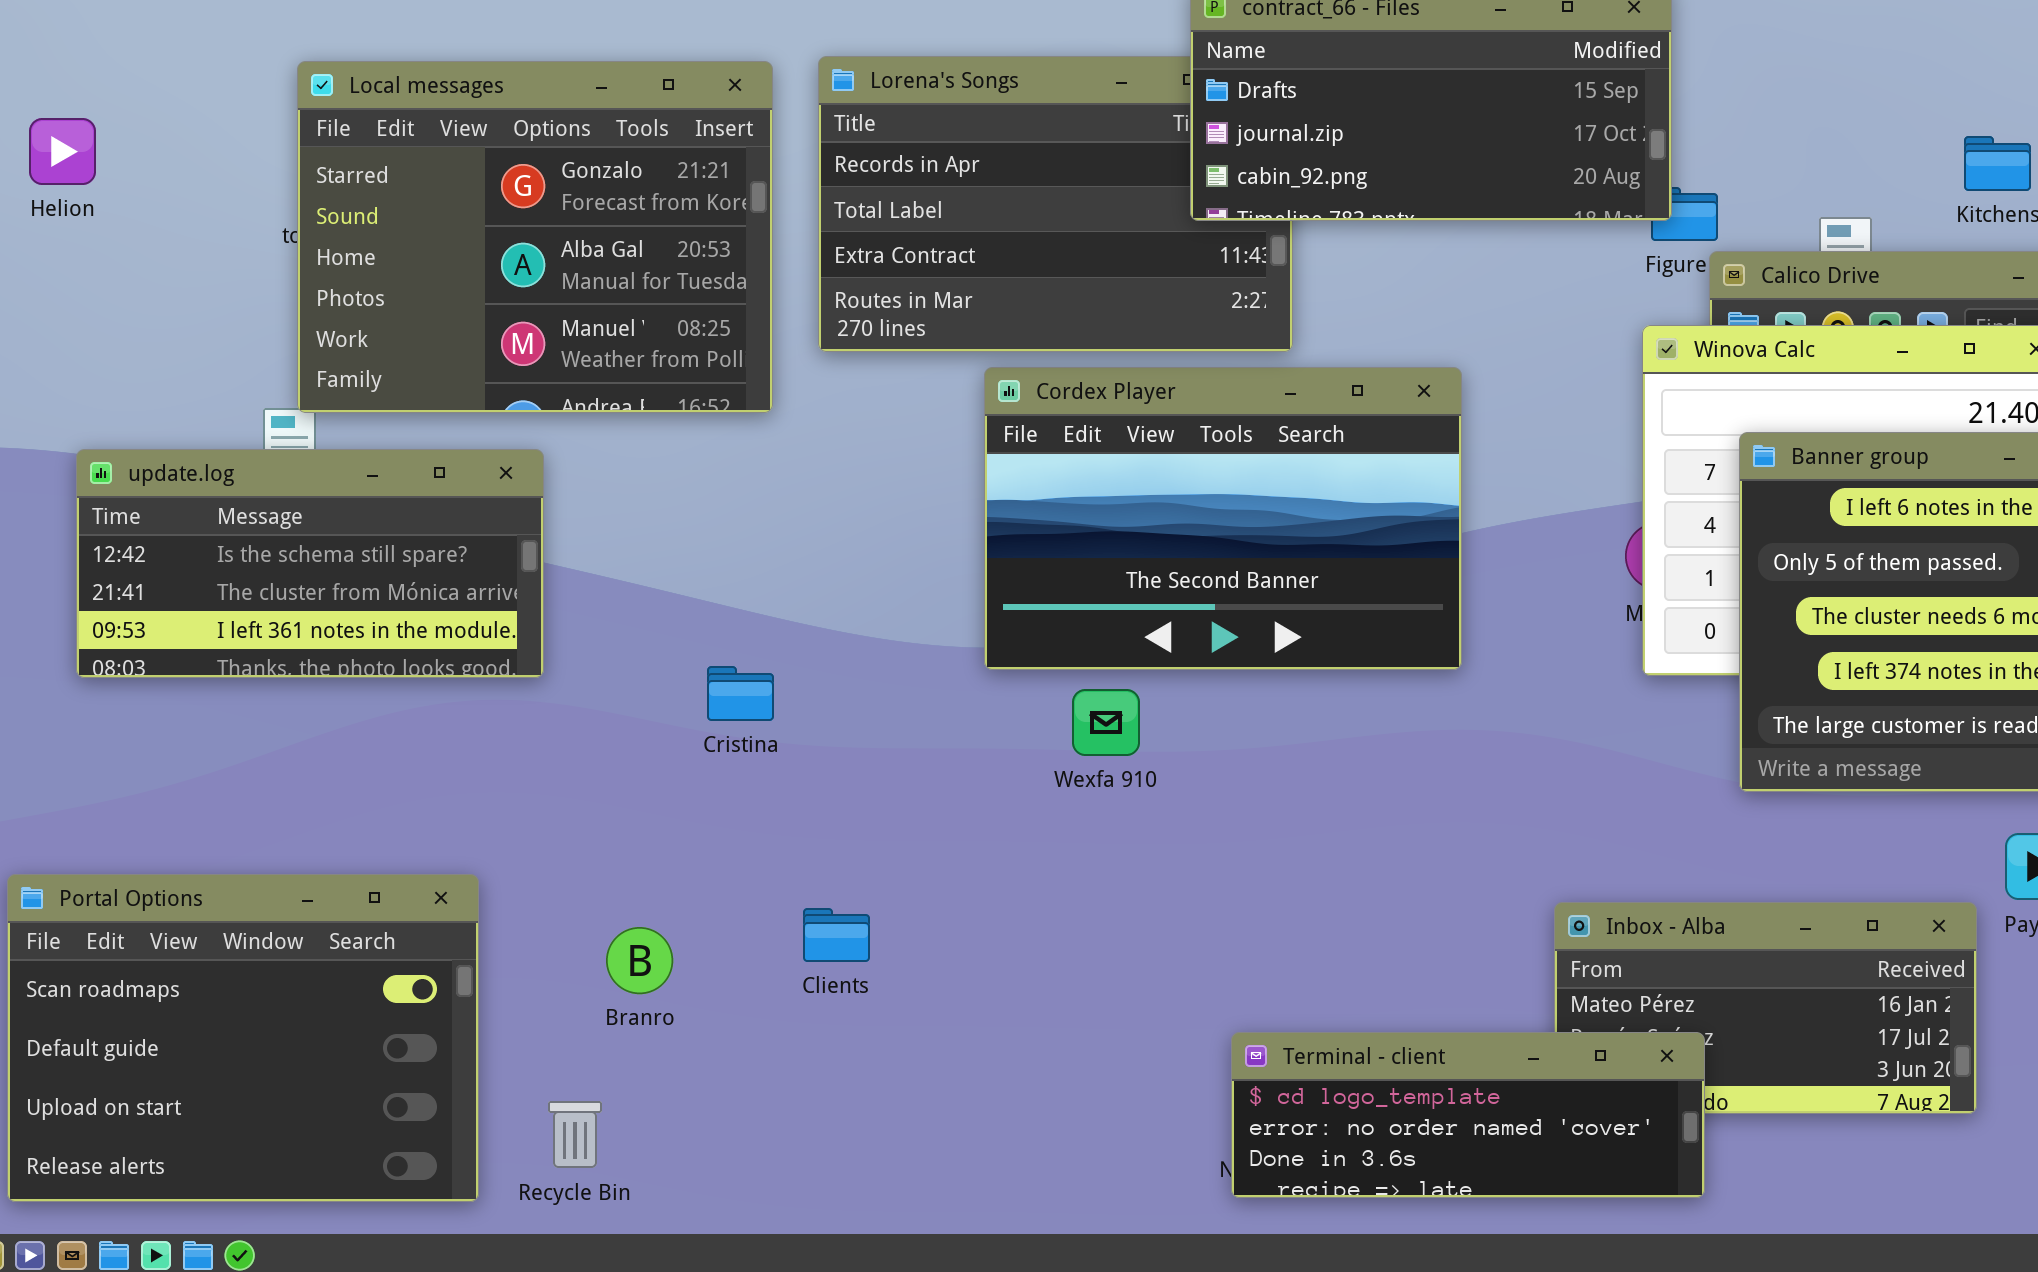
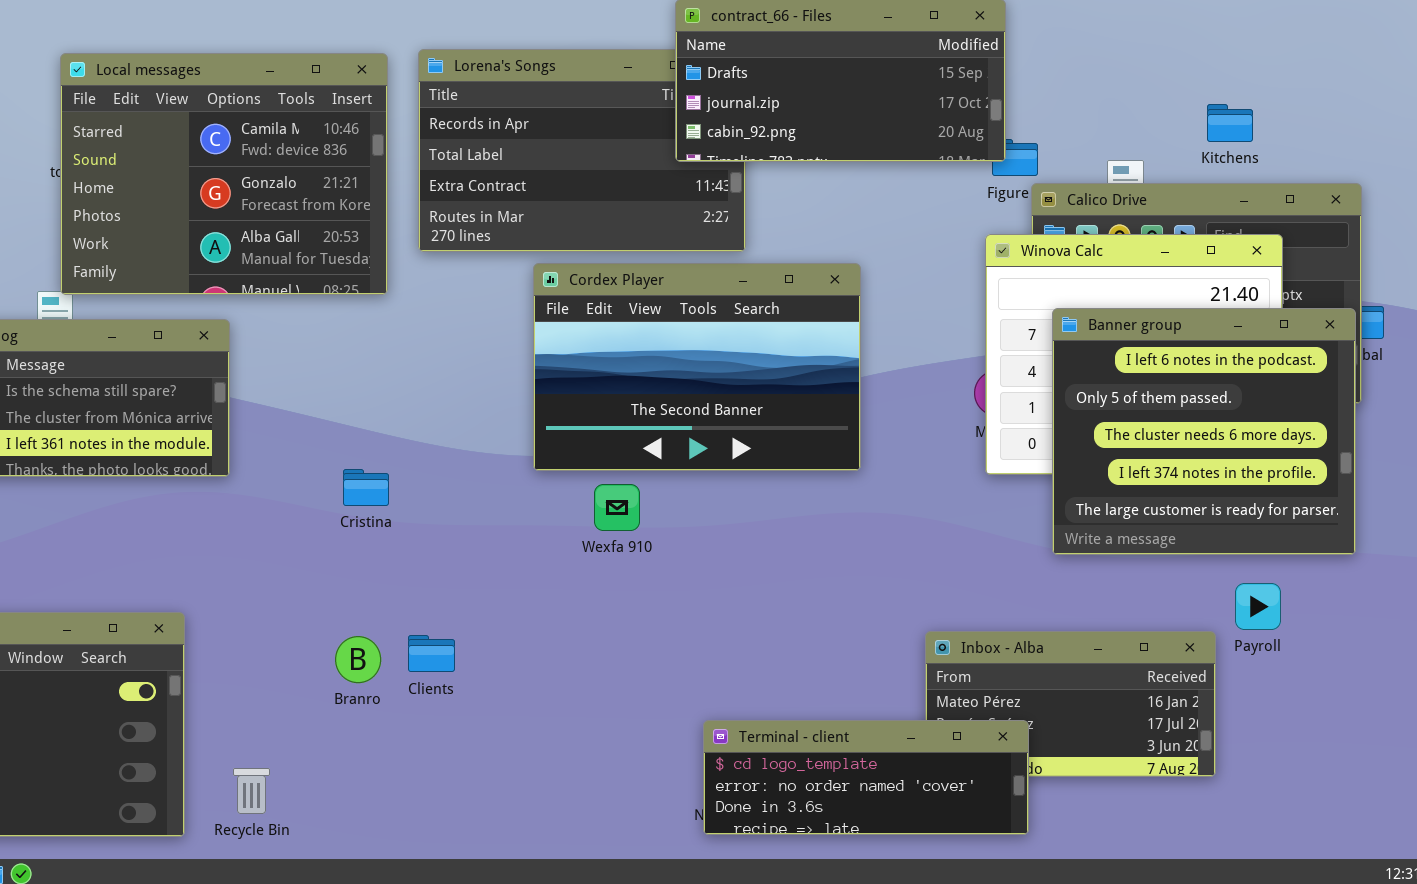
Local messages: [297,61,773,413] -> [60,53,388,295], scrolled up 1 row
Branro: [606,927,673,994] -> [335,636,381,683], moved

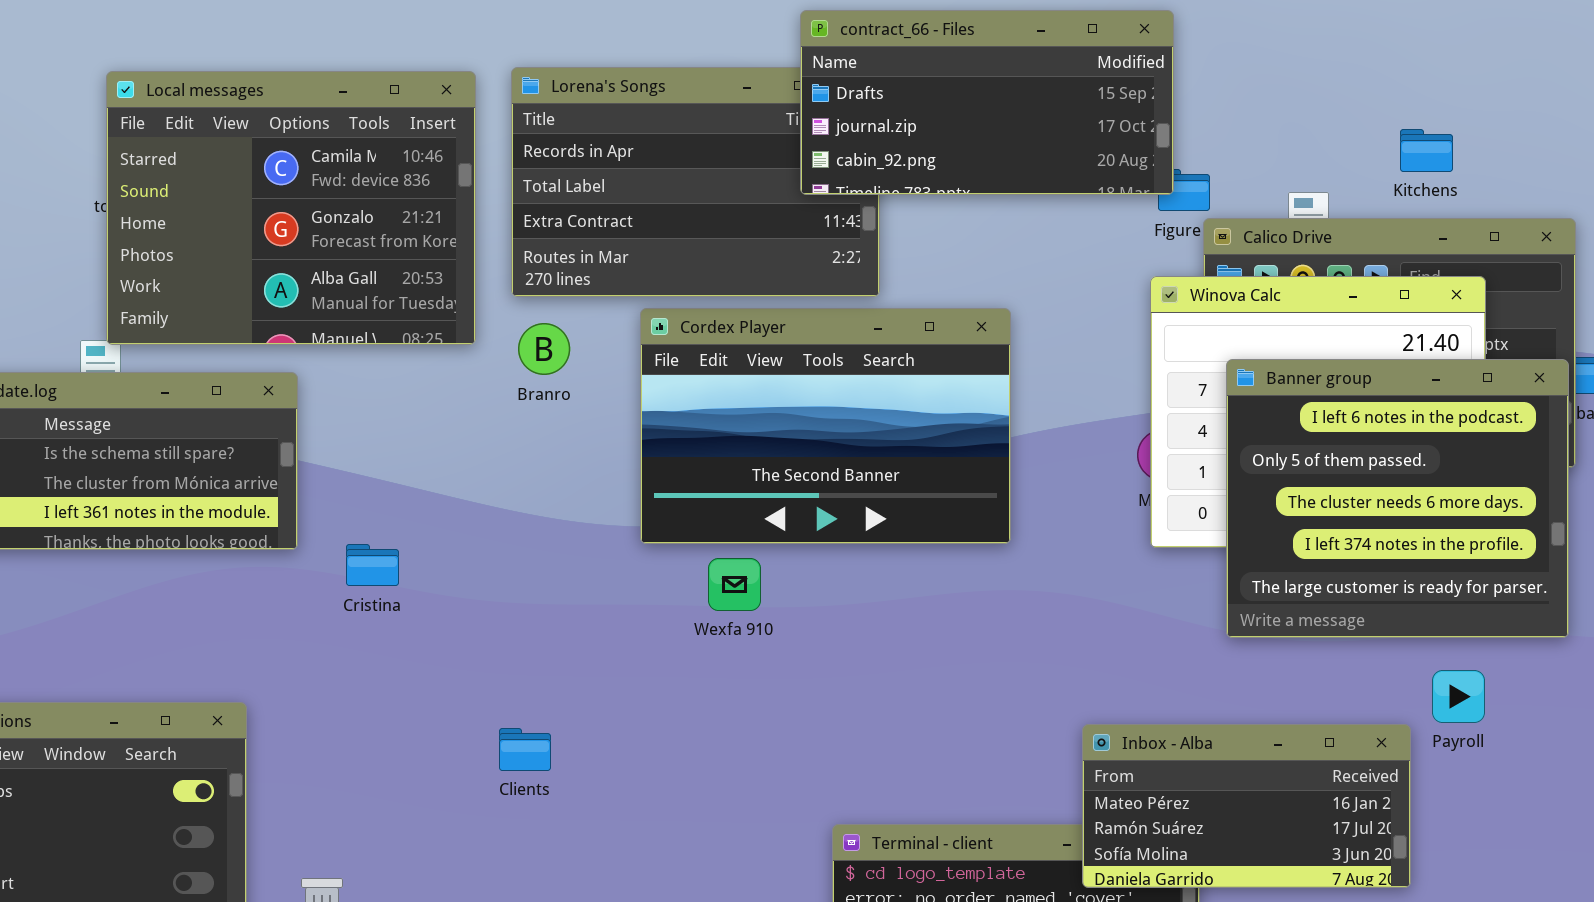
Cristina: [343,469,389,506] -> [346,544,399,586], moved
Inbox - Alba: [925,631,1216,777] -> [1082,724,1411,888], raised
Branro: [335,636,381,683] -> [518,323,570,375], moved

